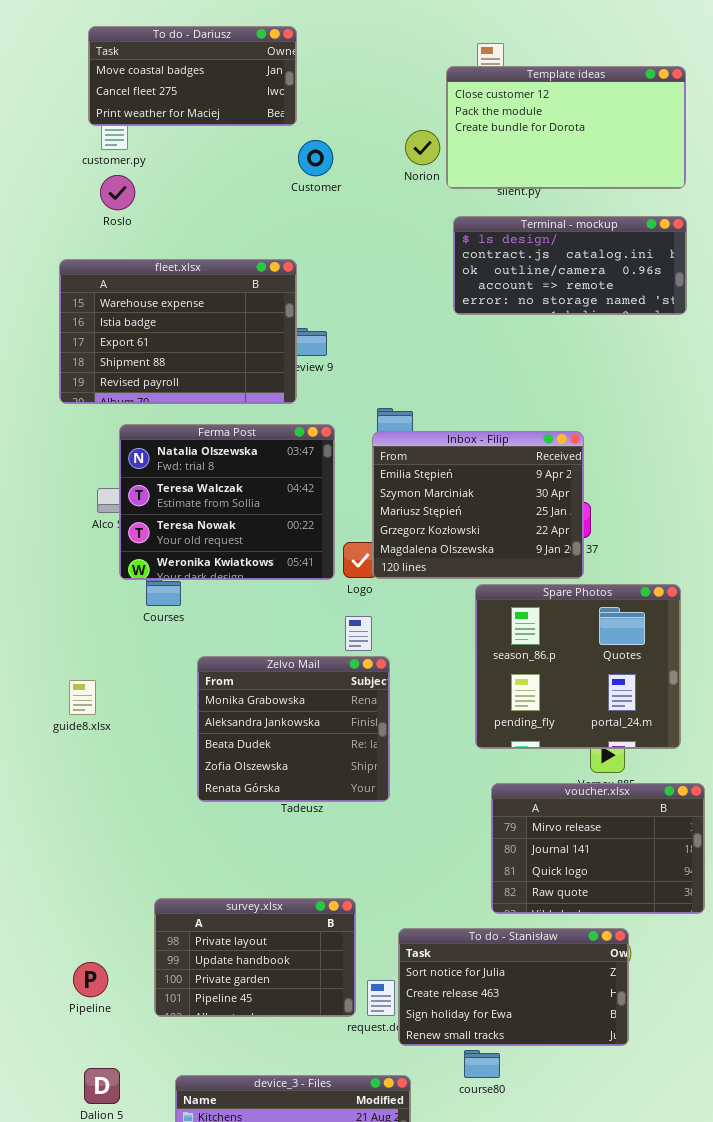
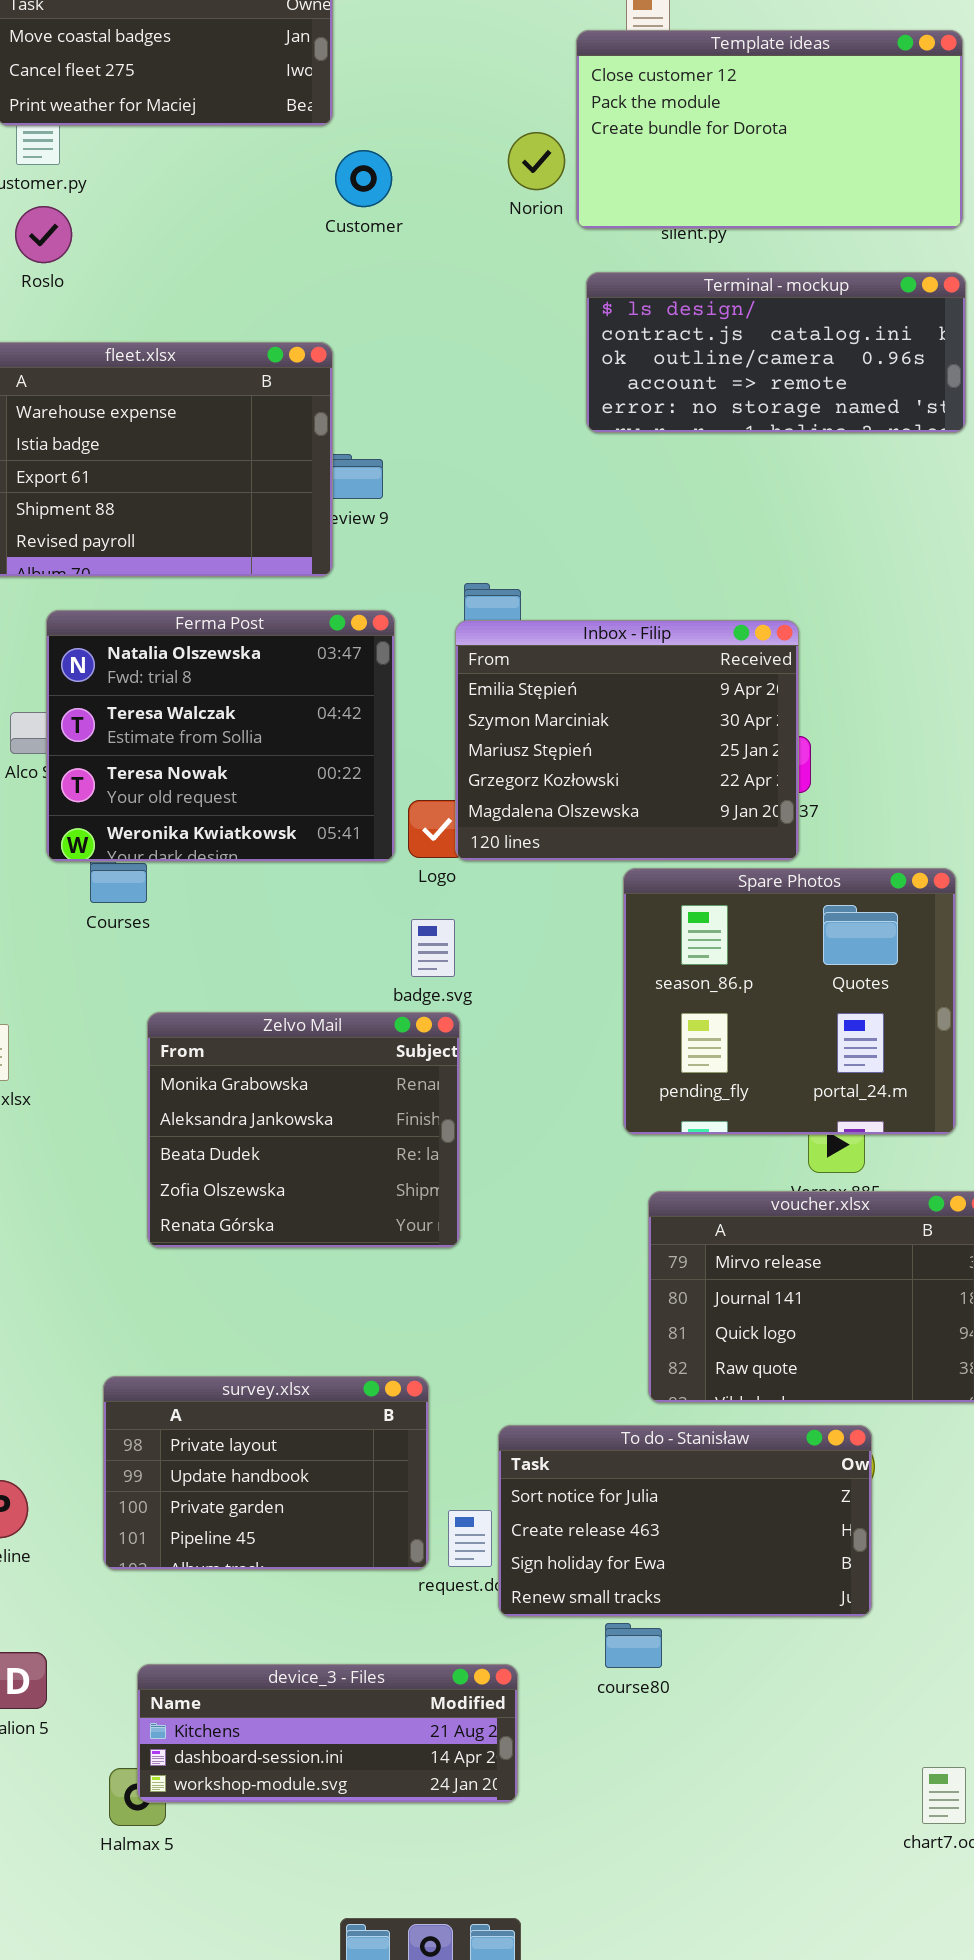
Zelvo Mail: [197,656,390,802] -> [147,1012,460,1248], moved

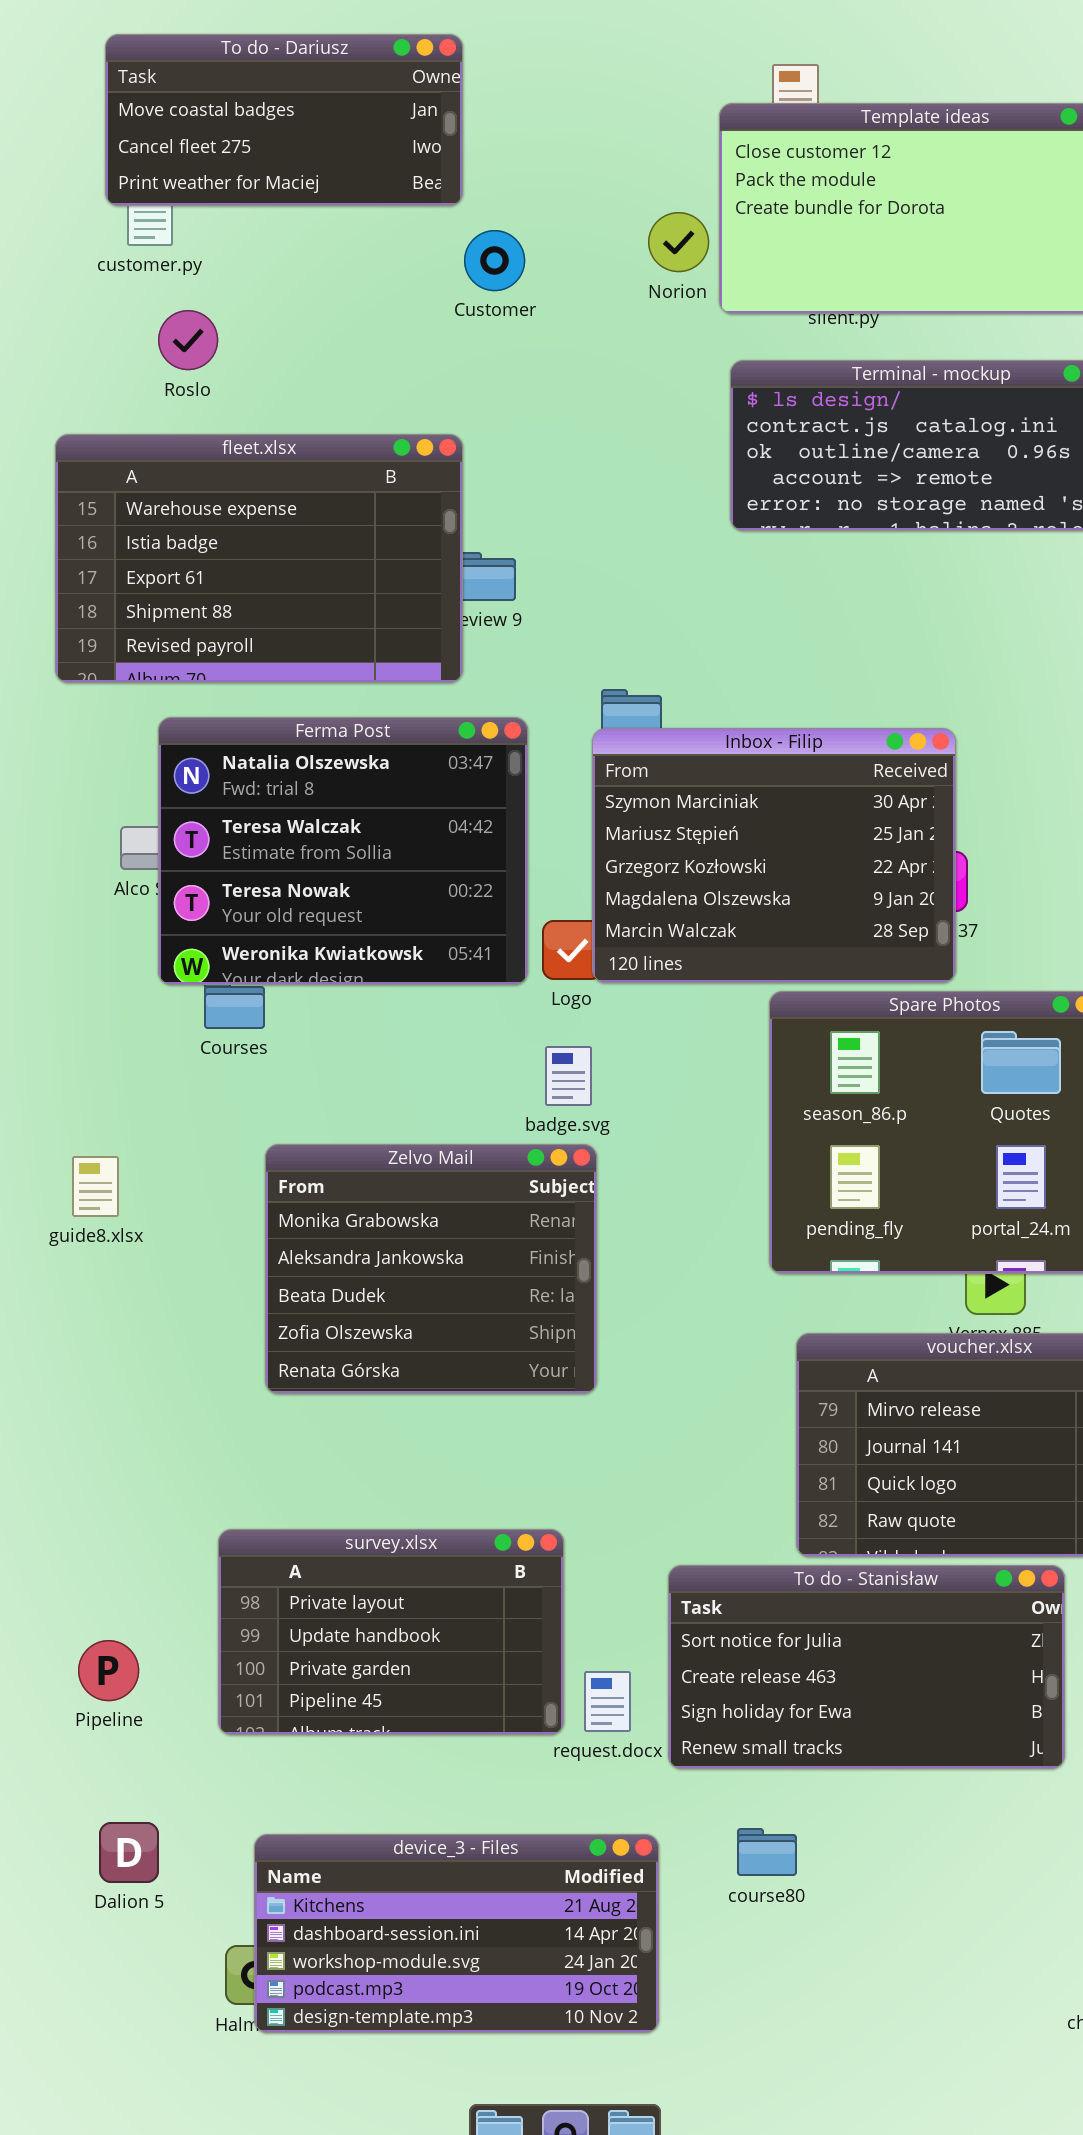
Roslo: [15,206,72,263] -> [158,310,218,370], moved
Inbox - Filip: [455,620,799,861] -> [592,728,956,983], scrolled down 1 row
To do - Stanisław: [498,1425,872,1617] -> [668,1565,1065,1769], moved
course80: [605,1623,662,1668] -> [737,1828,797,1876], moved
device_3 - Files: [137,1664,518,1803] -> [254,1834,659,2033], resized

